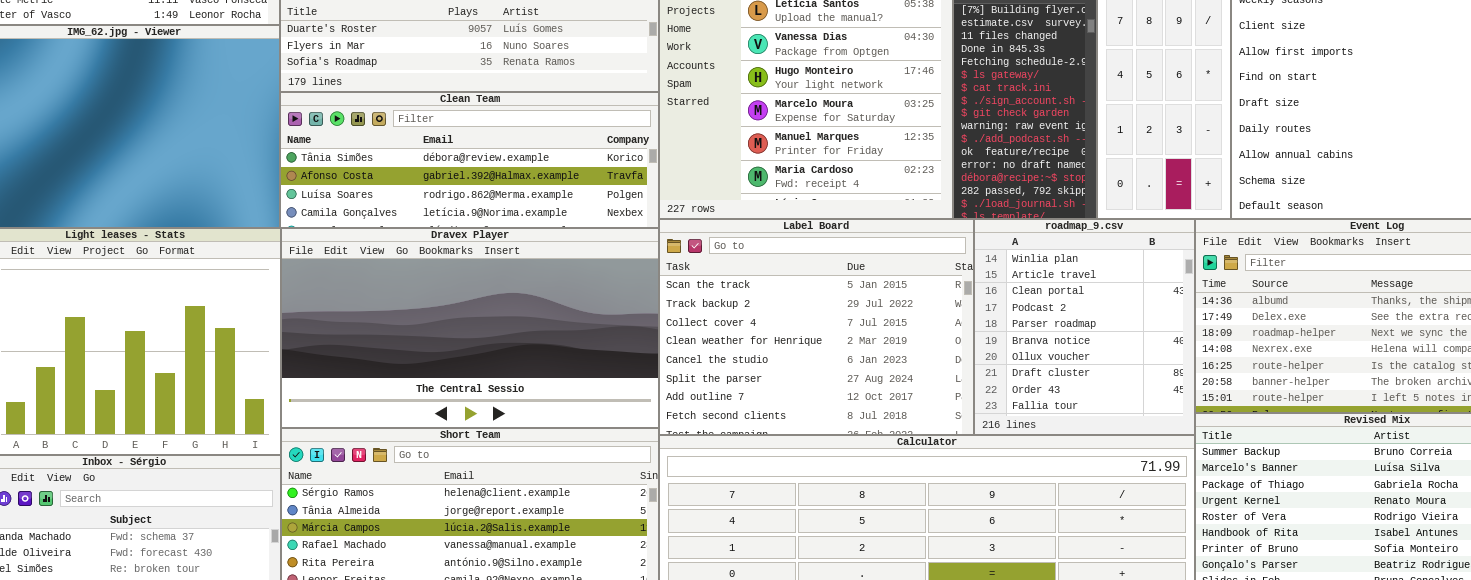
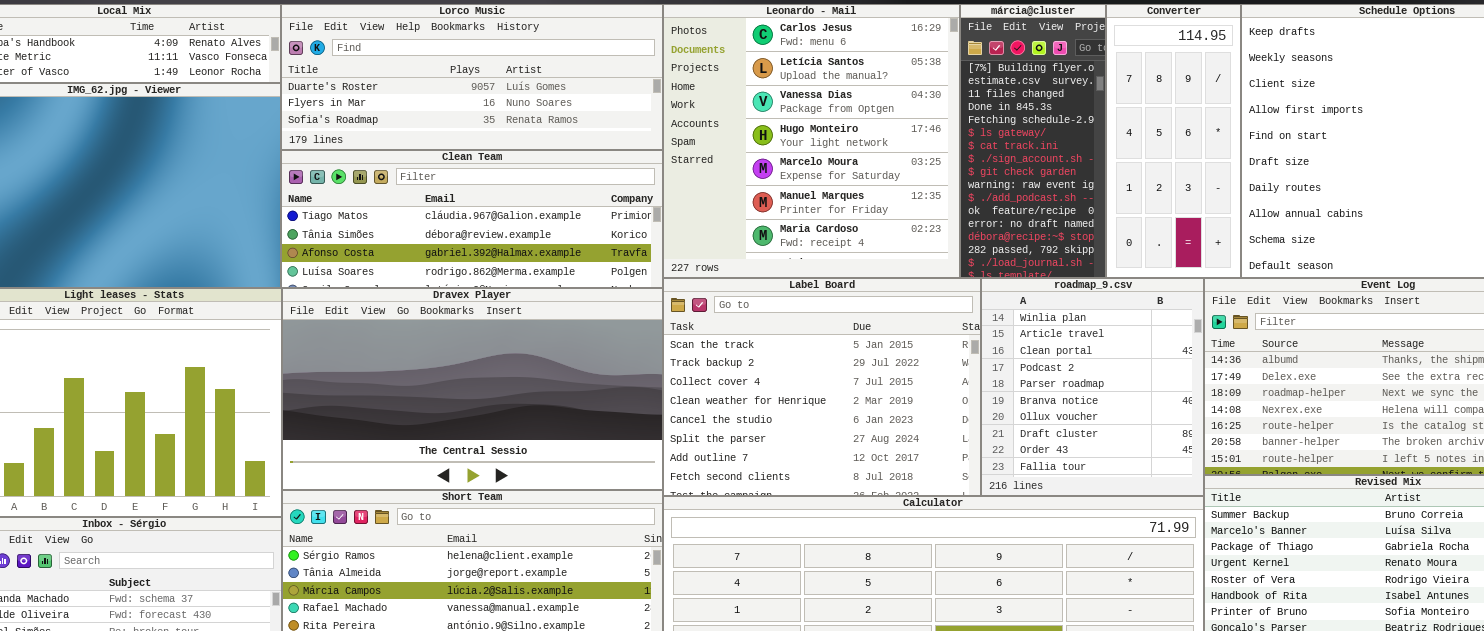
Clean Team: [280,92,659,228] -> [281,150,663,288], scrolled up 1 row

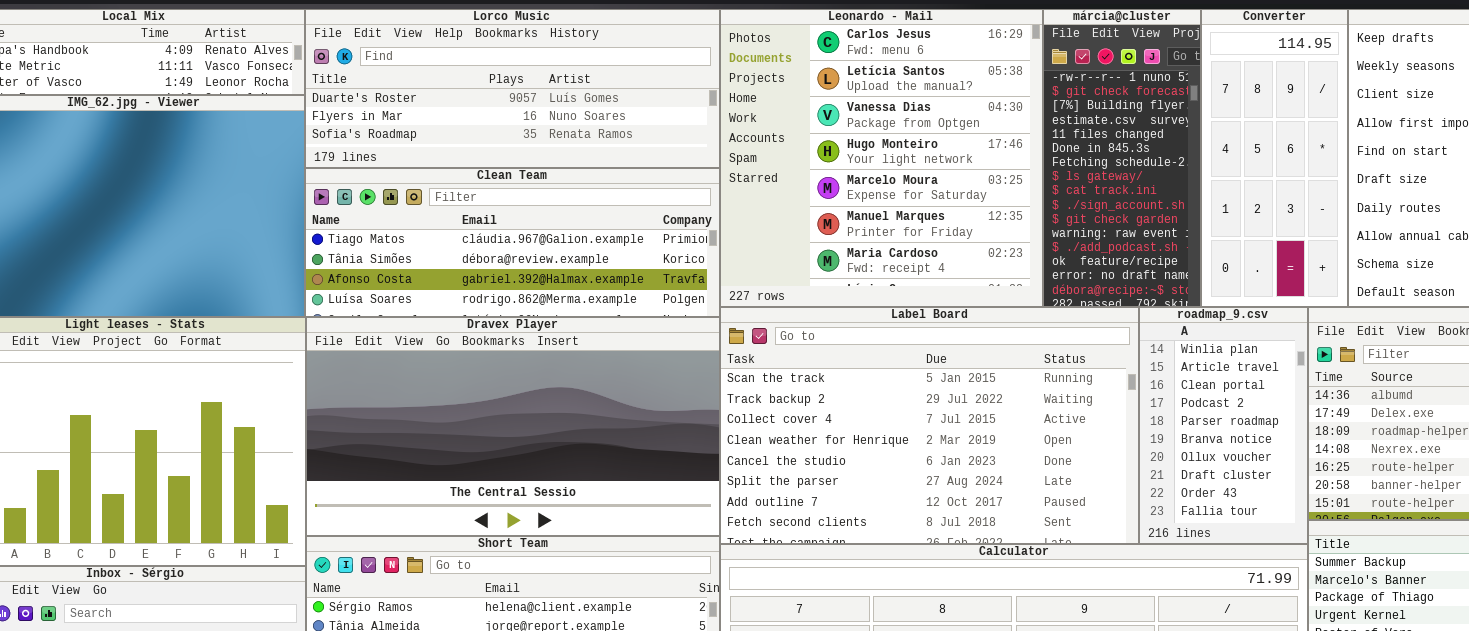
márcia@cluster: [960,4,1106,278] -> [1043,9,1201,307], scrolled up 2 rows
Label Board: [663,278,981,496] -> [720,307,1139,544], resized
roadmap_9.csv: [981,278,1204,496] -> [1139,307,1308,544], resized

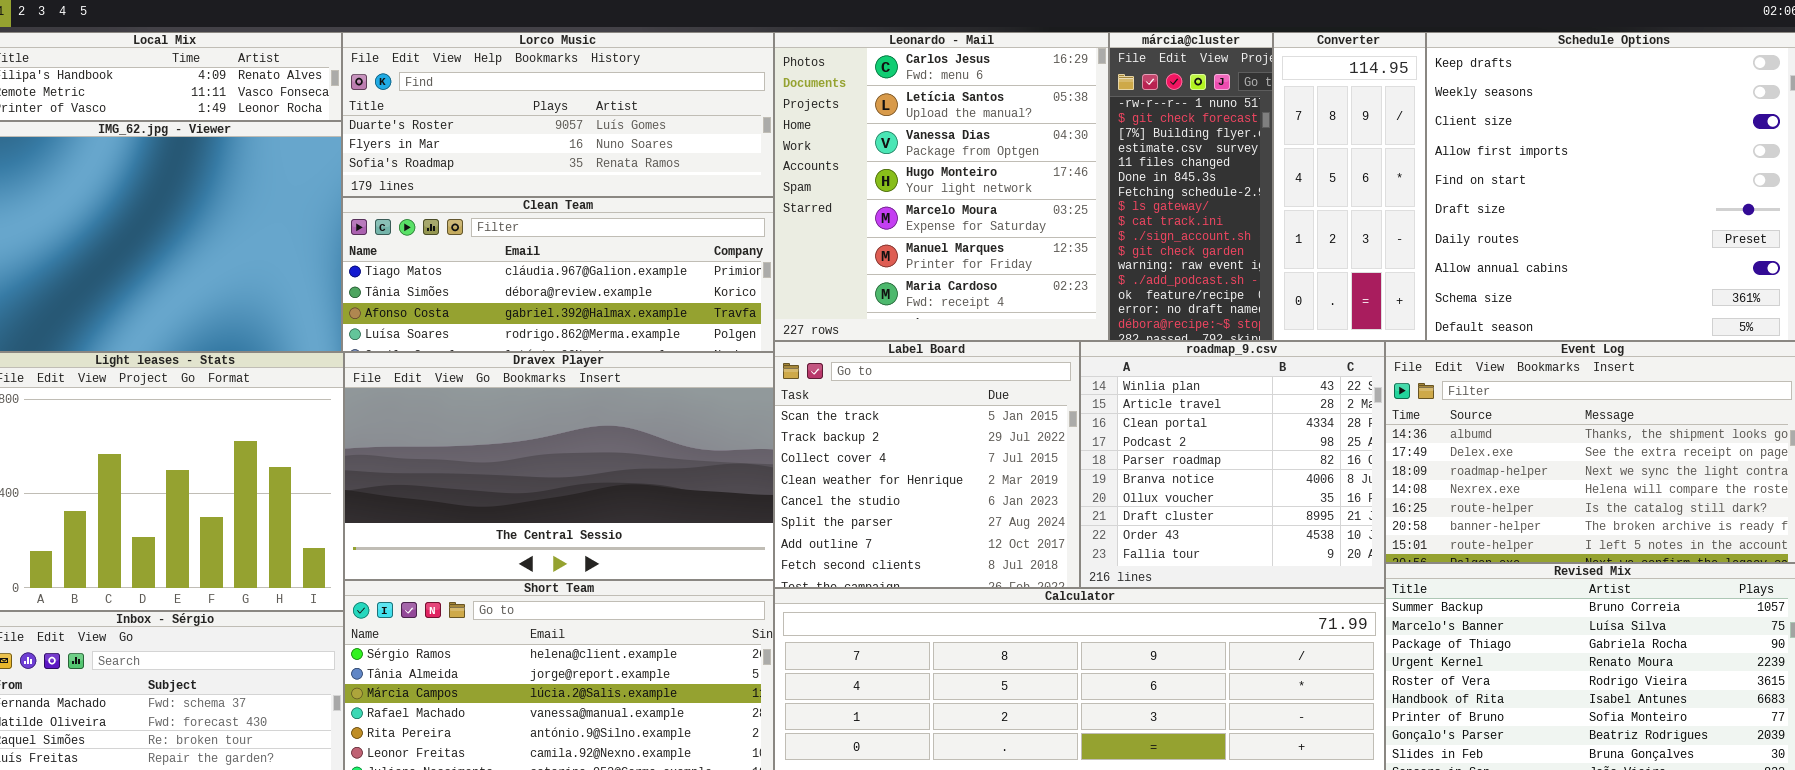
Label Board: [720,307,1139,544] -> [774,341,1080,588], resized
roadmap_9.csv: [1139,307,1308,544] -> [1080,341,1385,588], resized

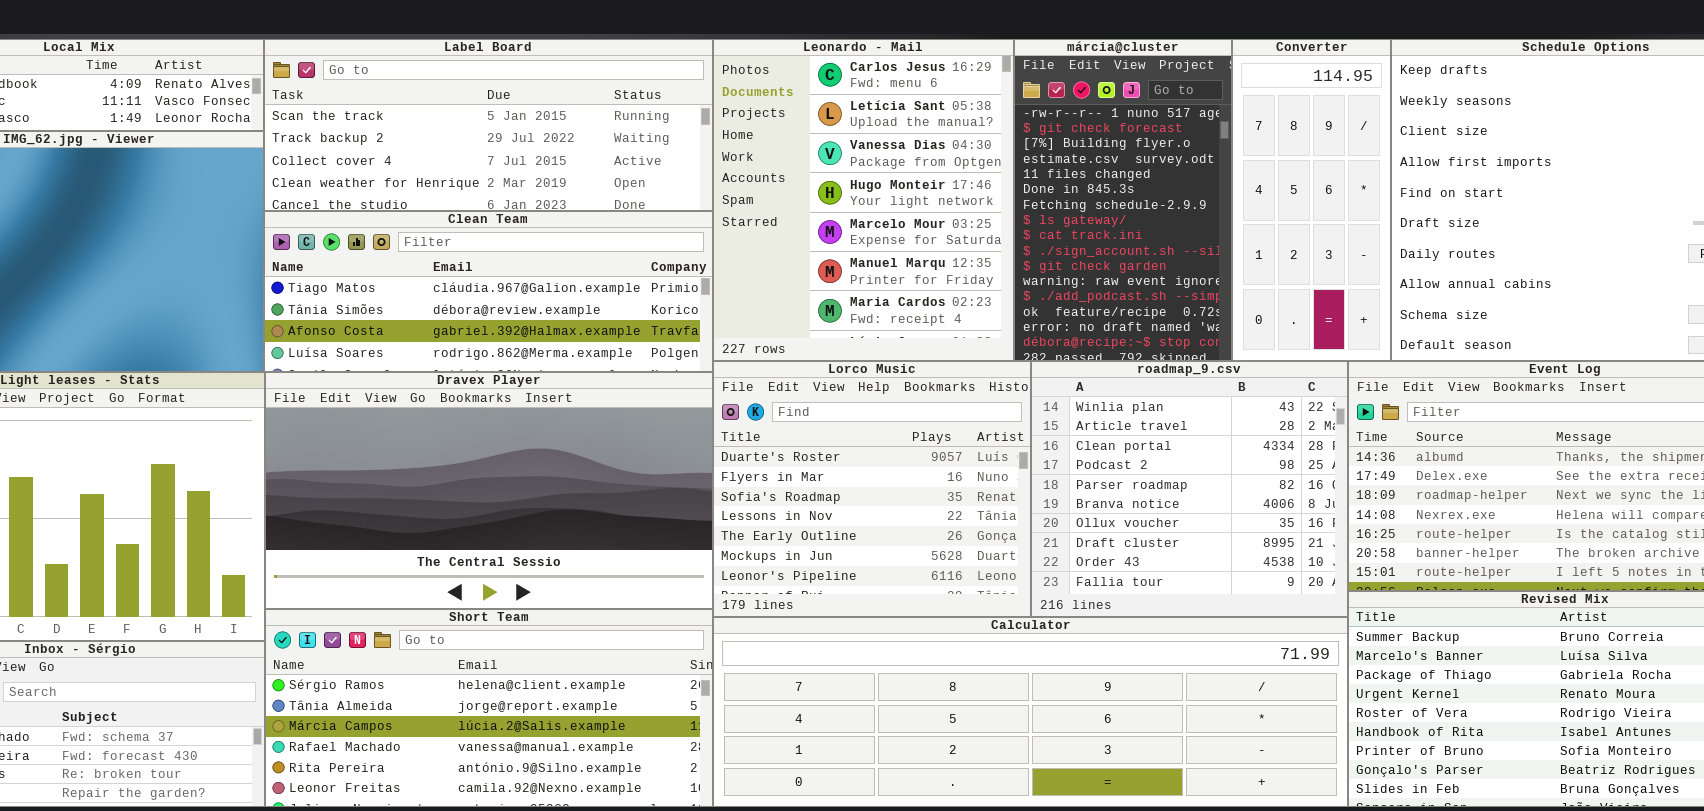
Lorco Music: [342,32,774,197] -> [713,361,1031,617], moved, resized
Leonardo - Mail: [774,32,1109,341] -> [713,39,1014,361], resized
márcia@cluster: [1109,32,1273,341] -> [1014,39,1232,361], resized
Label Board: [774,341,1080,588] -> [264,39,713,211], moved, resized

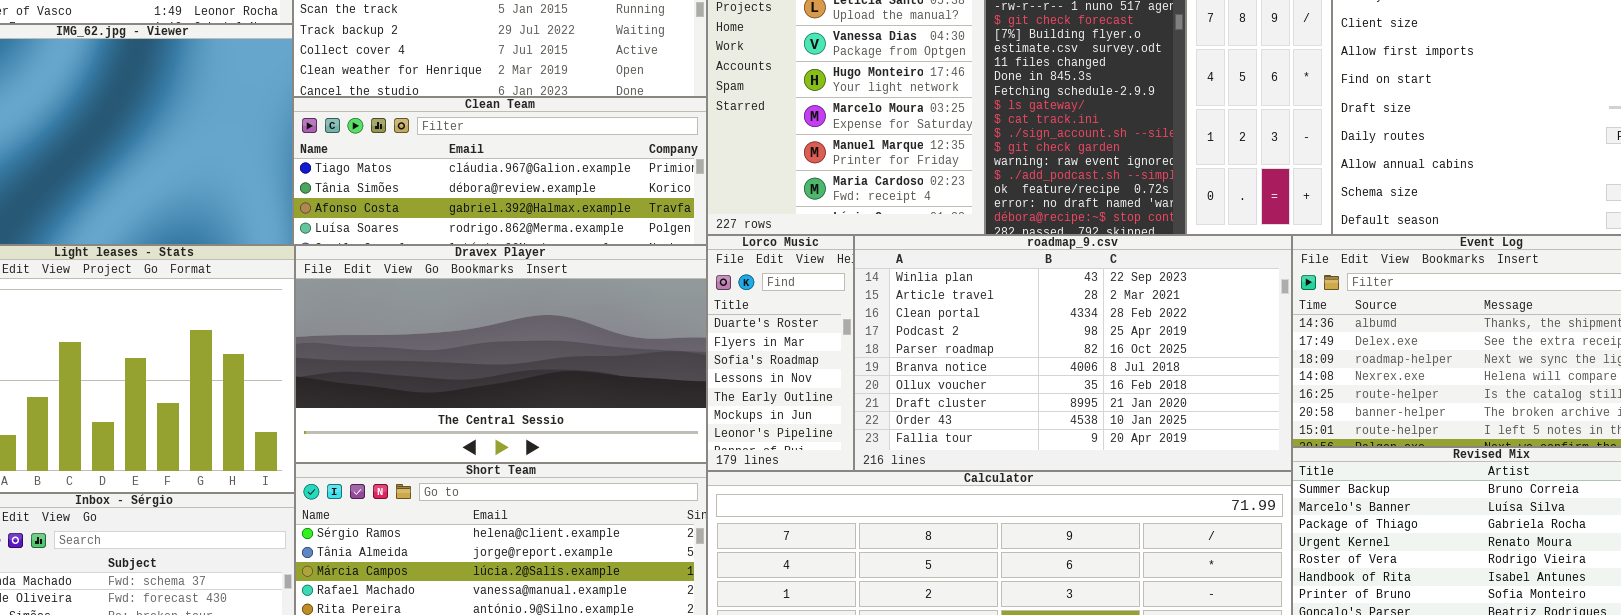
Lorco Music: [713,361,1031,617] -> [707,235,854,471], resized
roadmap_9.csv: [1031,361,1348,617] -> [854,235,1292,471], resized

